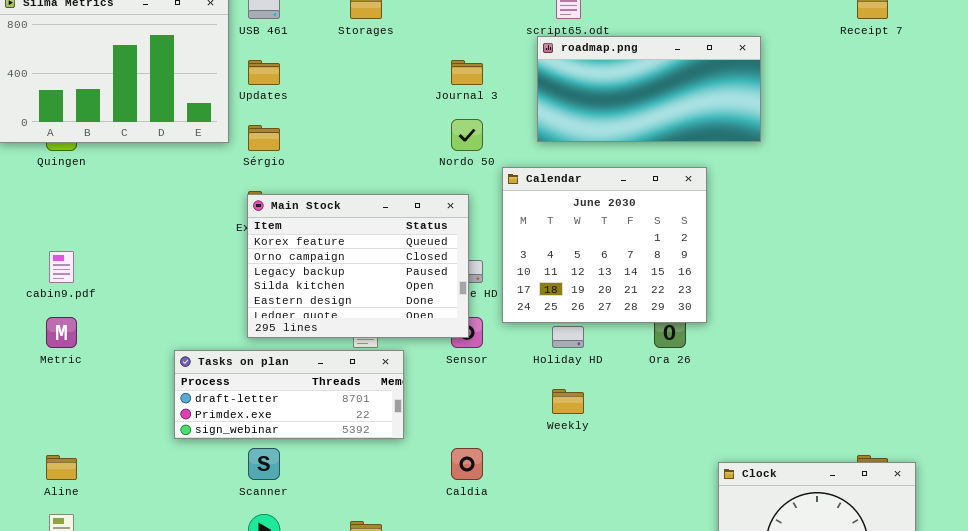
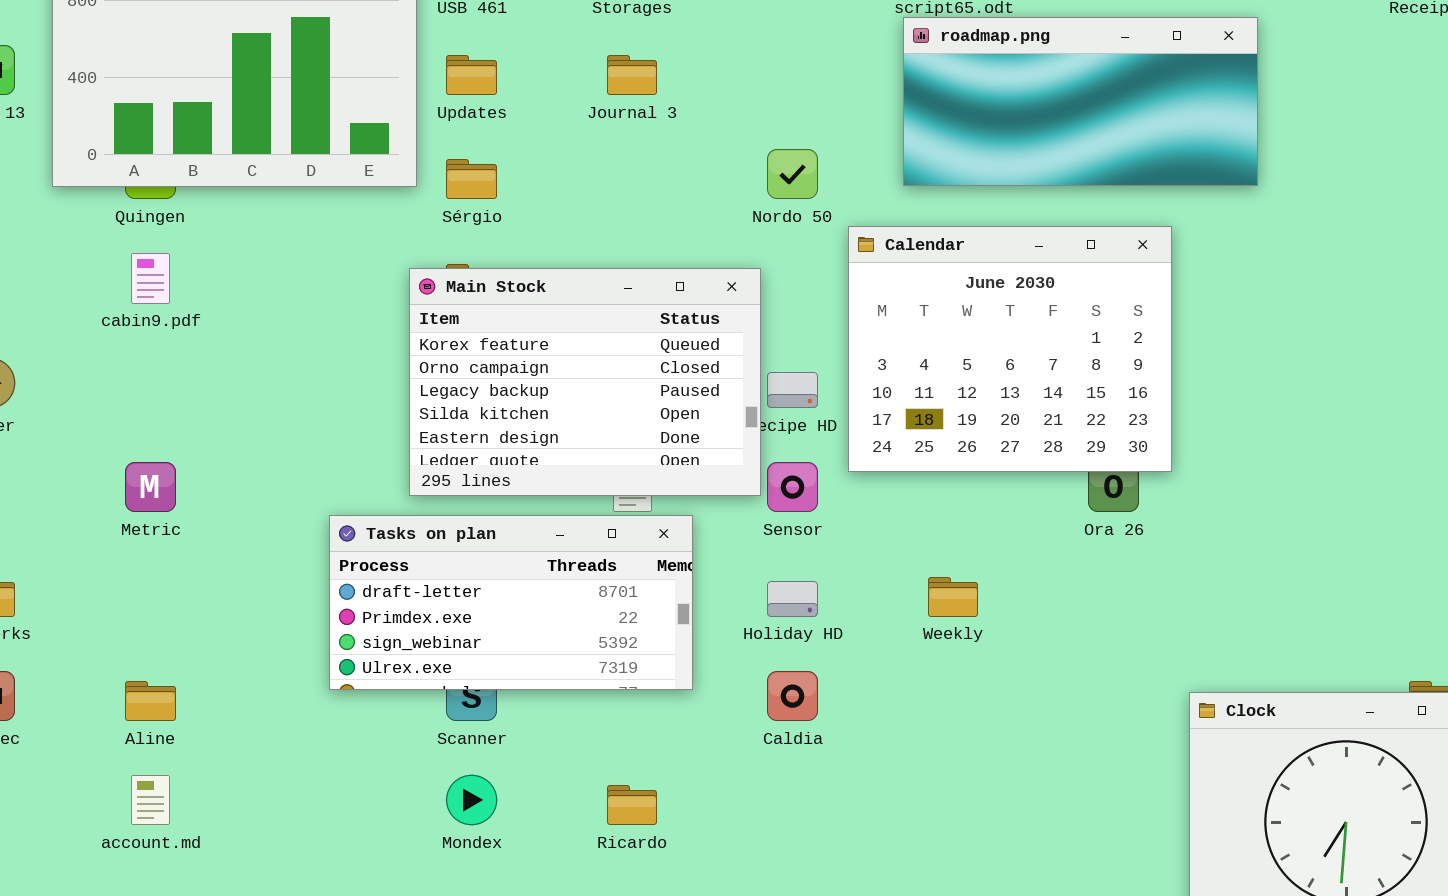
Journal 3: [451,60,483,85] -> [607,55,657,95], moved
Main Stock: [247,194,469,338] -> [409,268,761,496], moved
cabin9.pdf: [49,251,74,283] -> [131,253,170,304], moved
Holiday HD: [552,326,584,348] -> [767,581,818,617], moved
Tasks on plan: [174,350,404,439] -> [329,515,693,690], resized

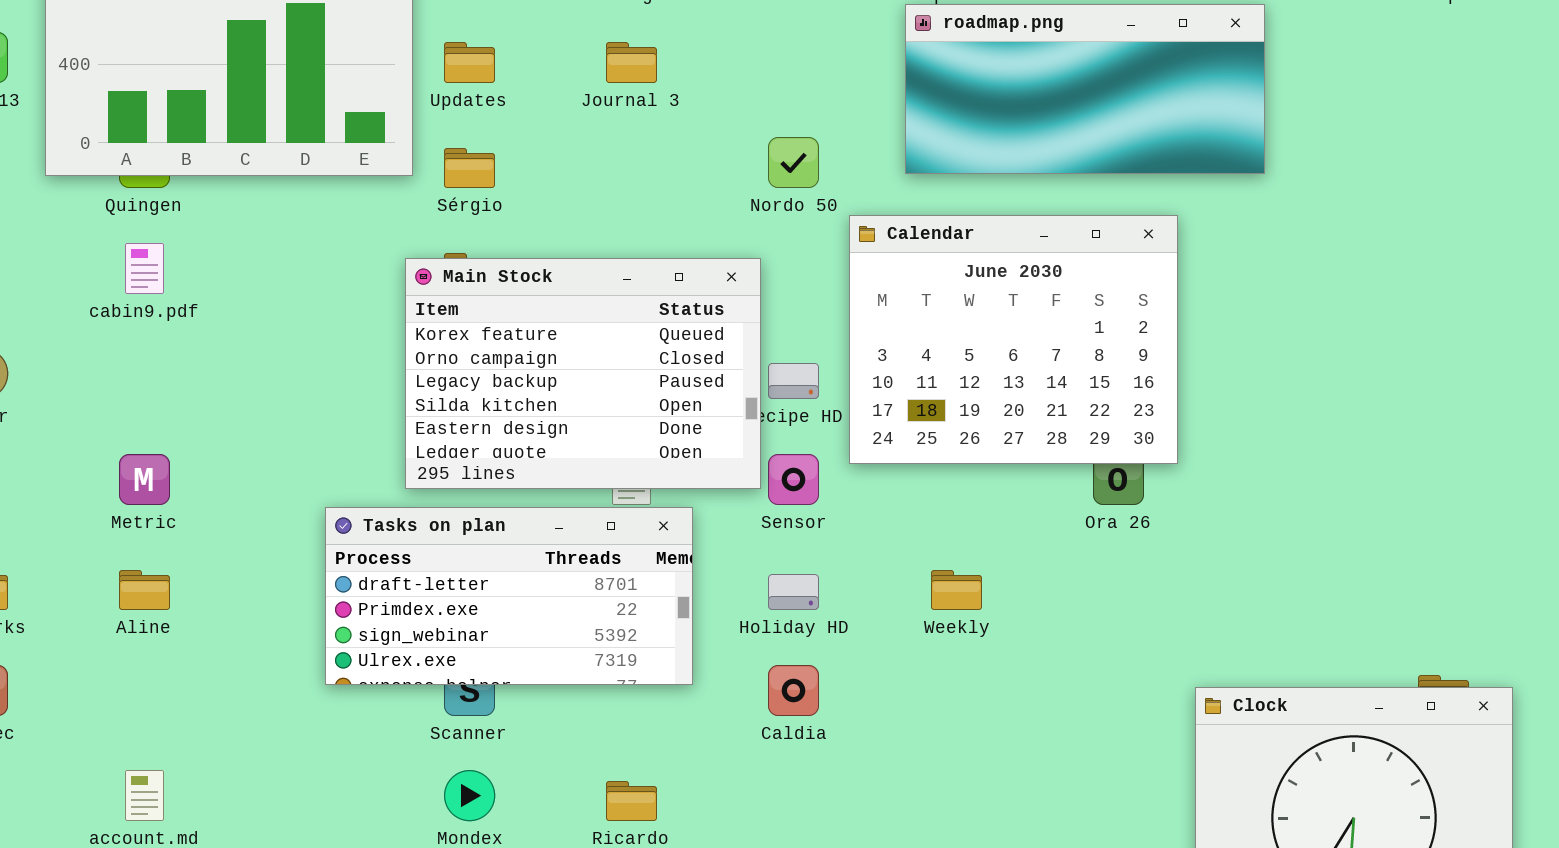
Aline: [125,681,176,721] -> [119,570,170,610], moved

